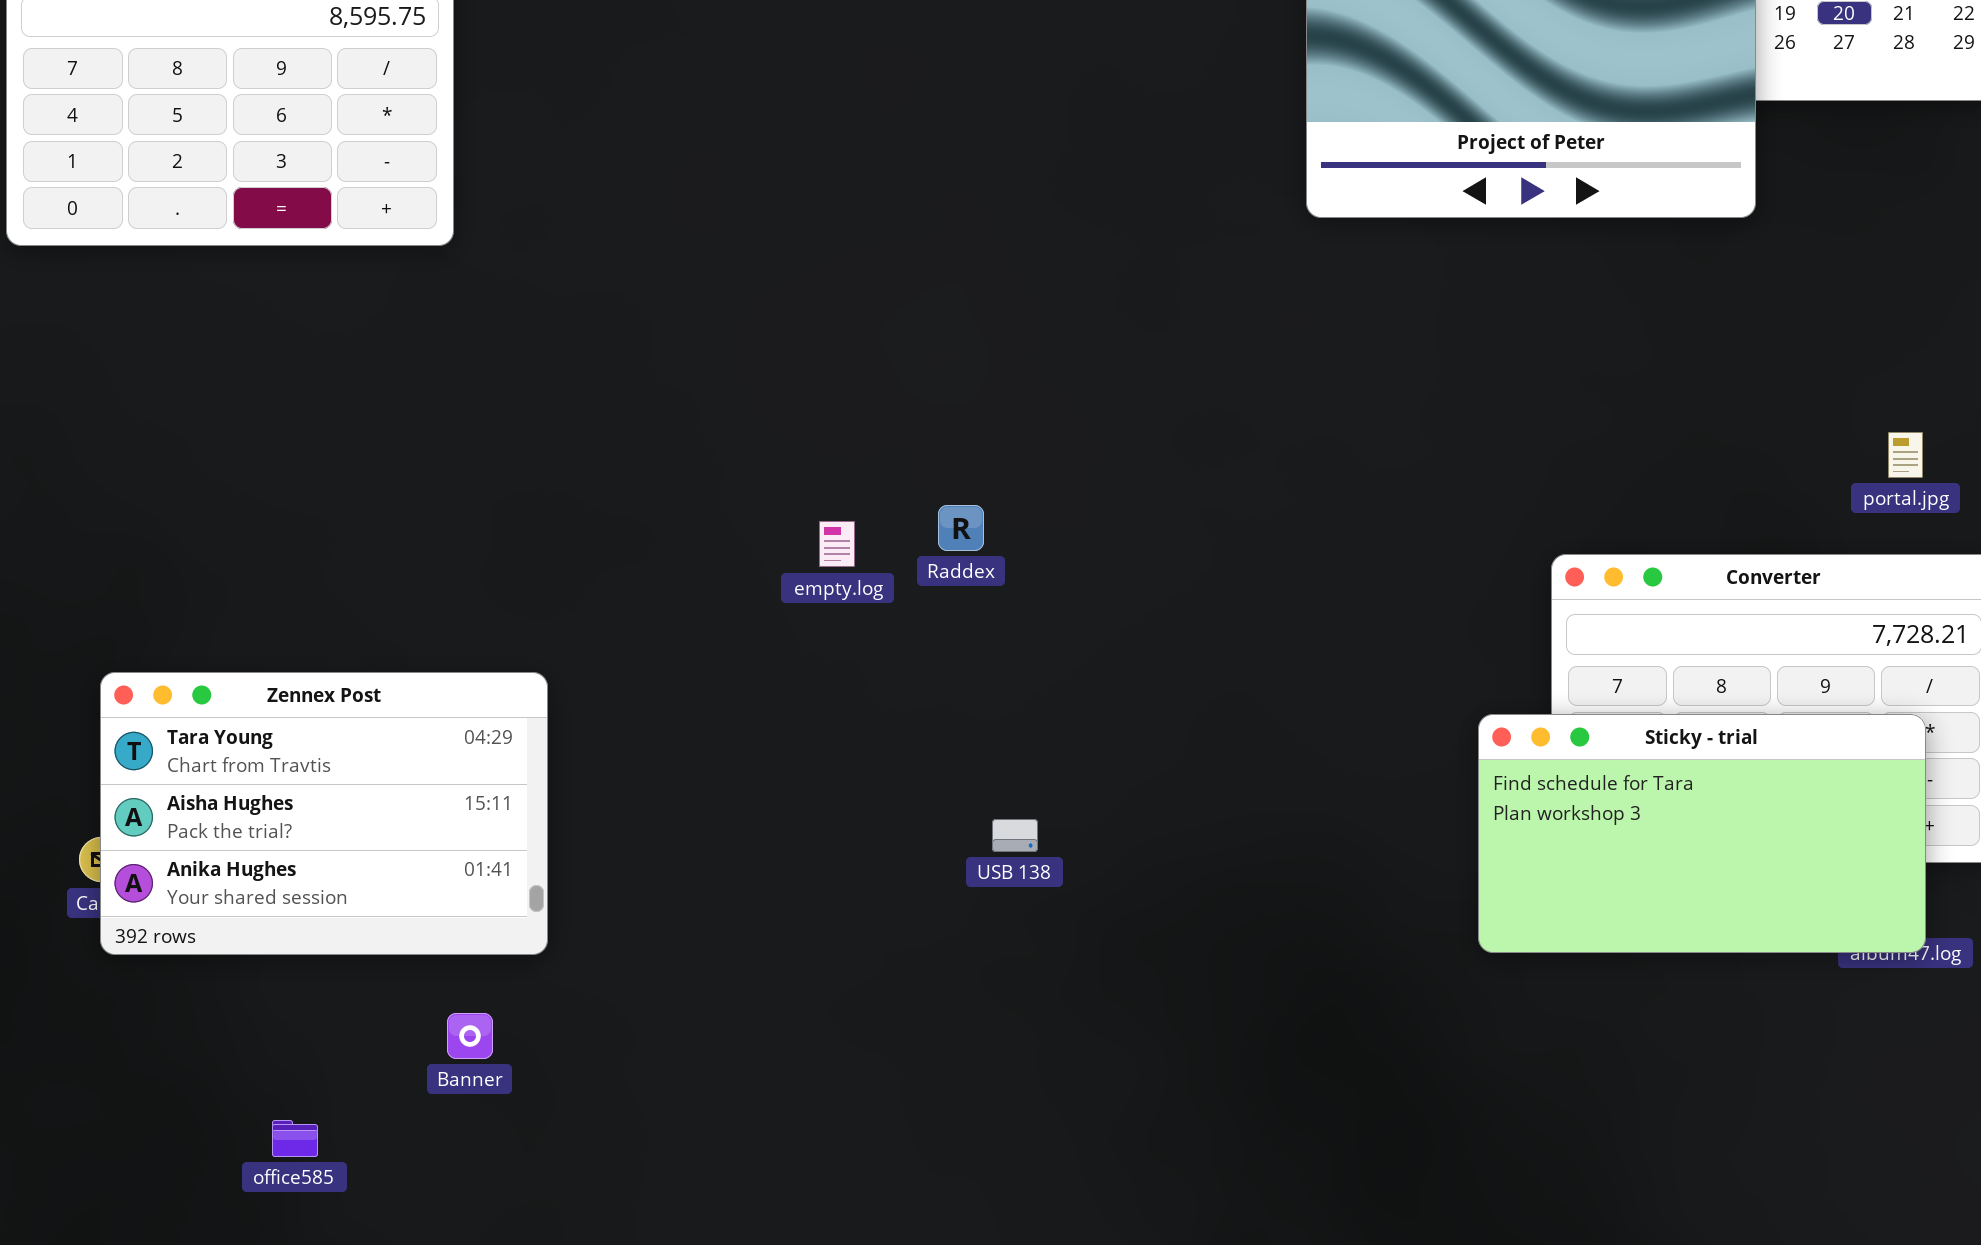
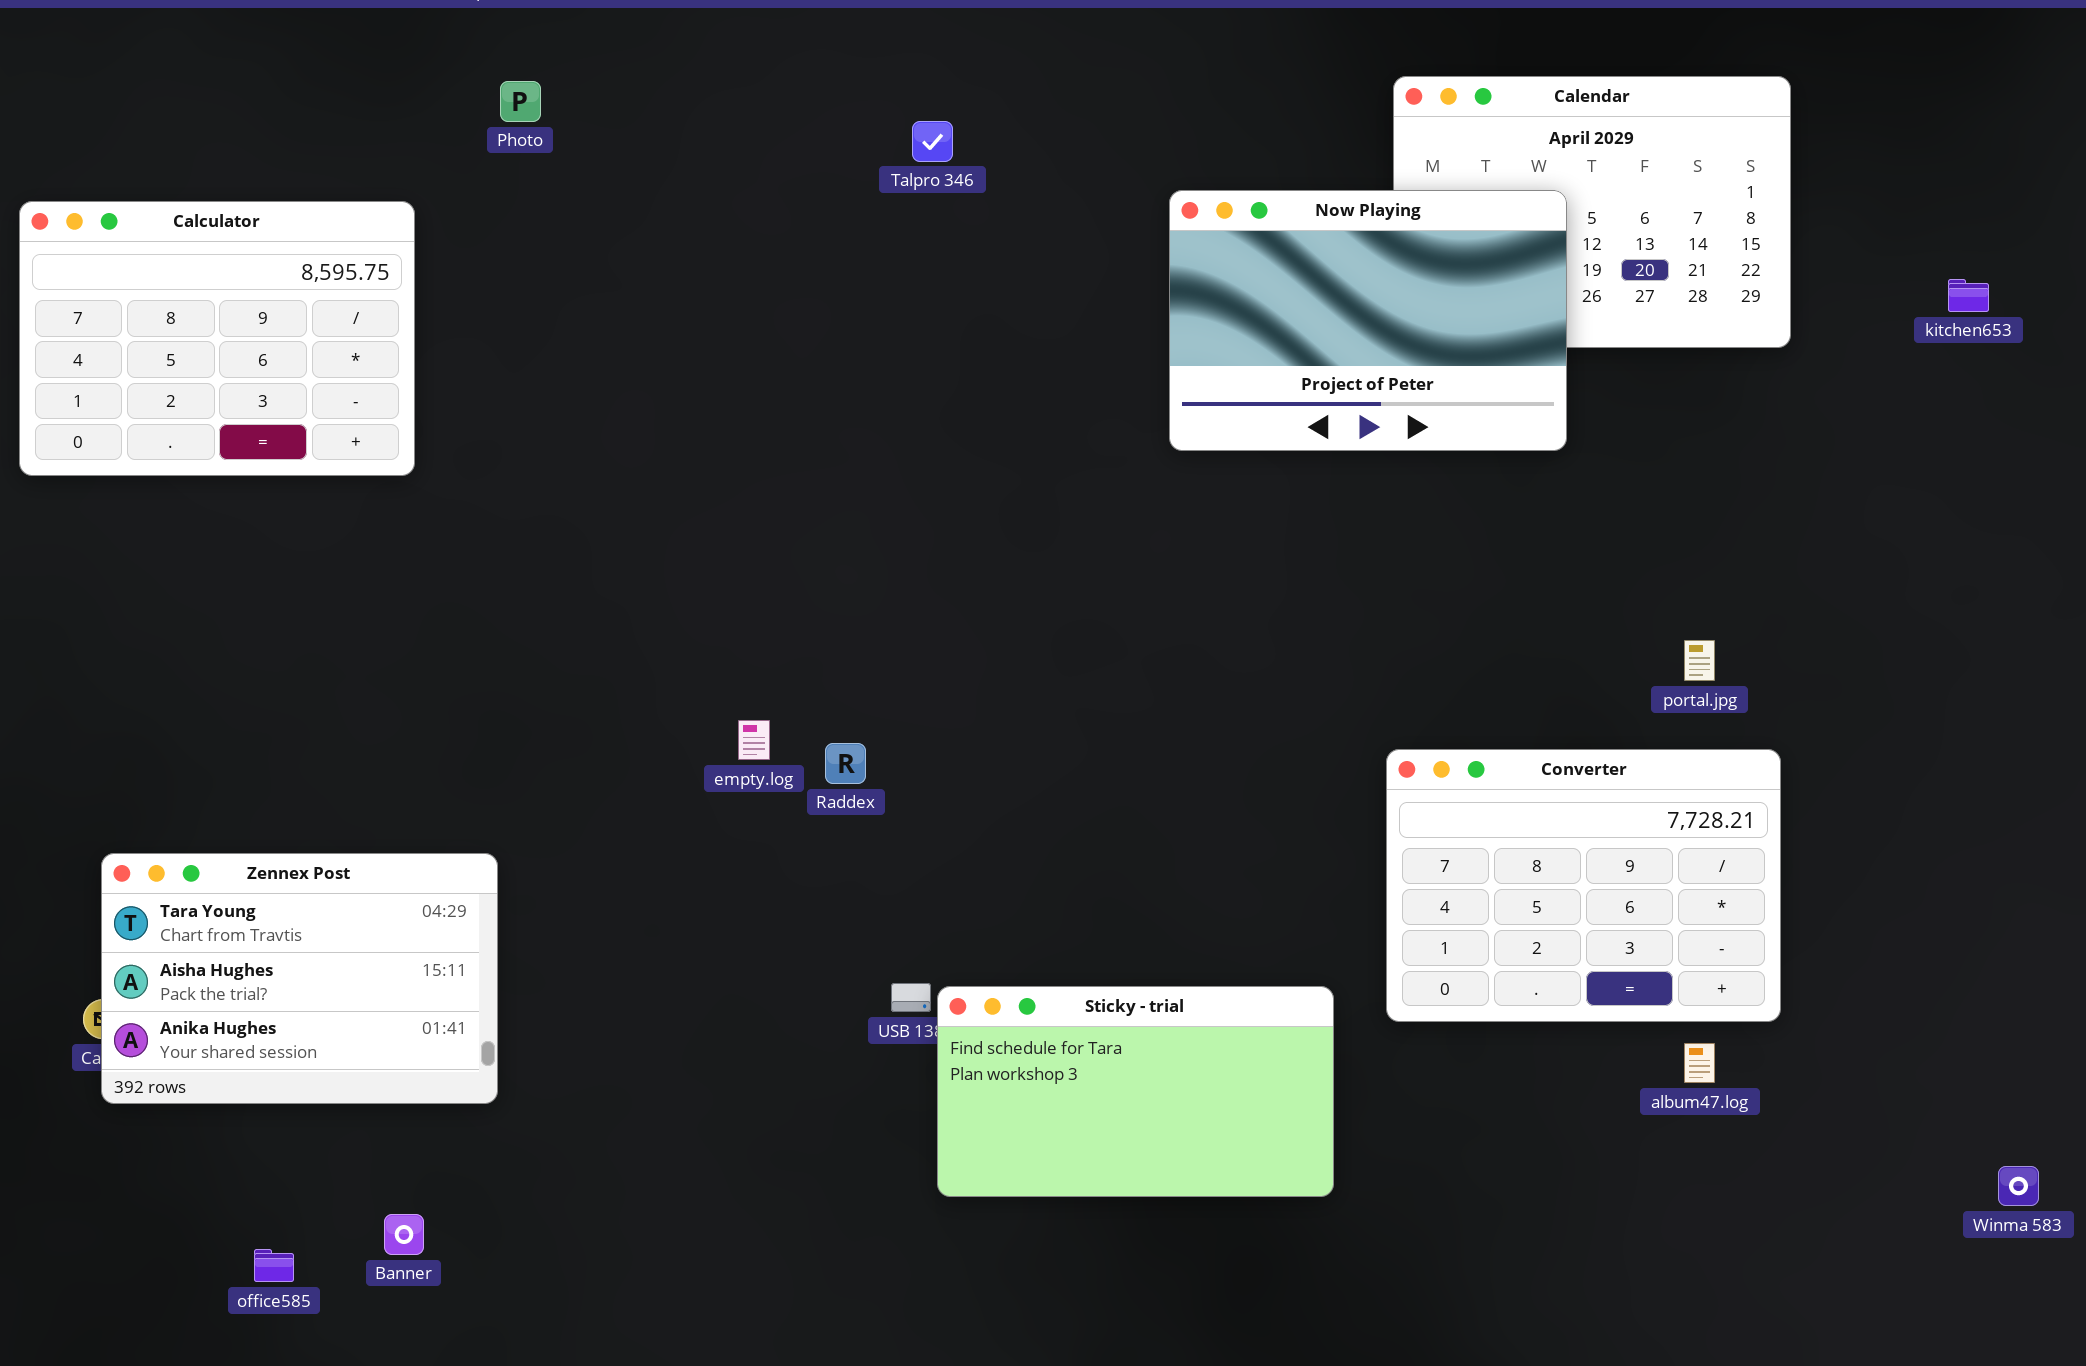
Raddex: [938,505,984,551] -> [825,743,866,784], moved
Sticky - trial: [1478,714,1926,953] -> [937,986,1334,1197], moved
Banner: [447,1013,493,1059] -> [384,1214,424,1255], moved

